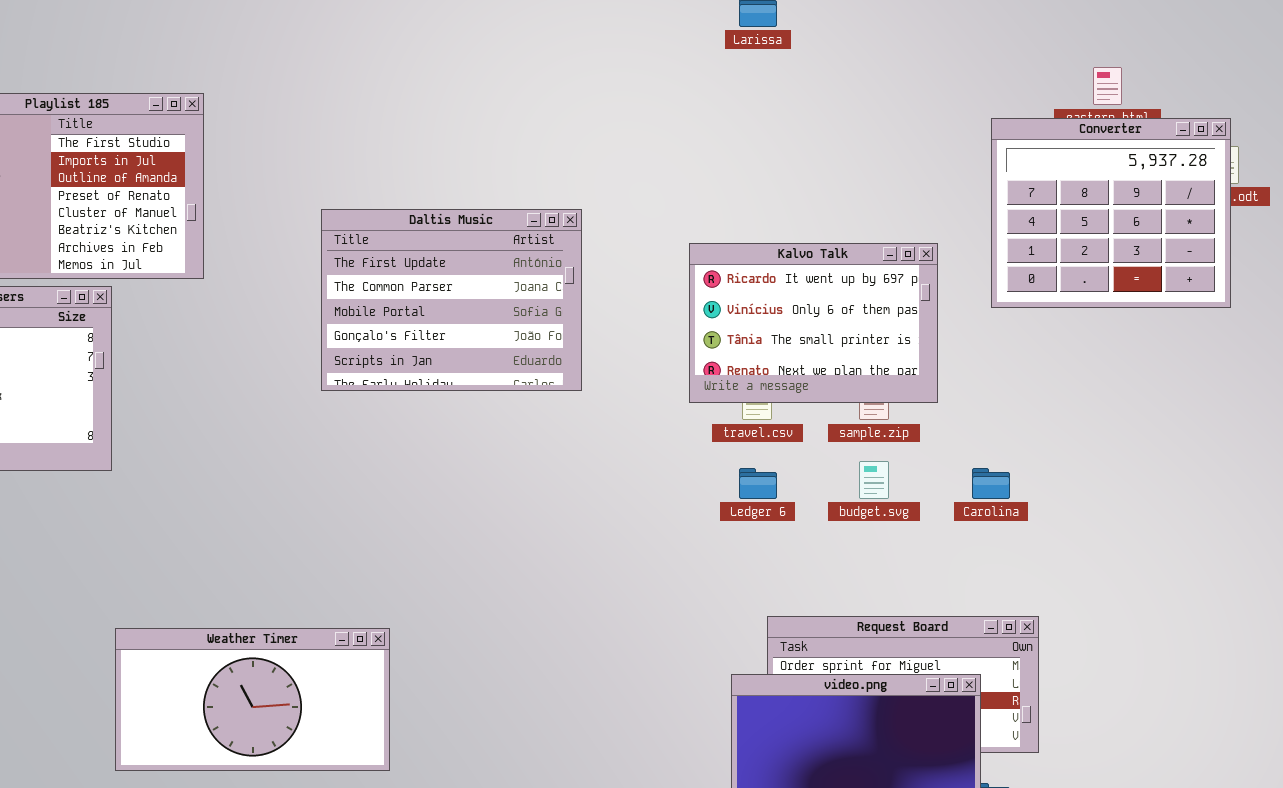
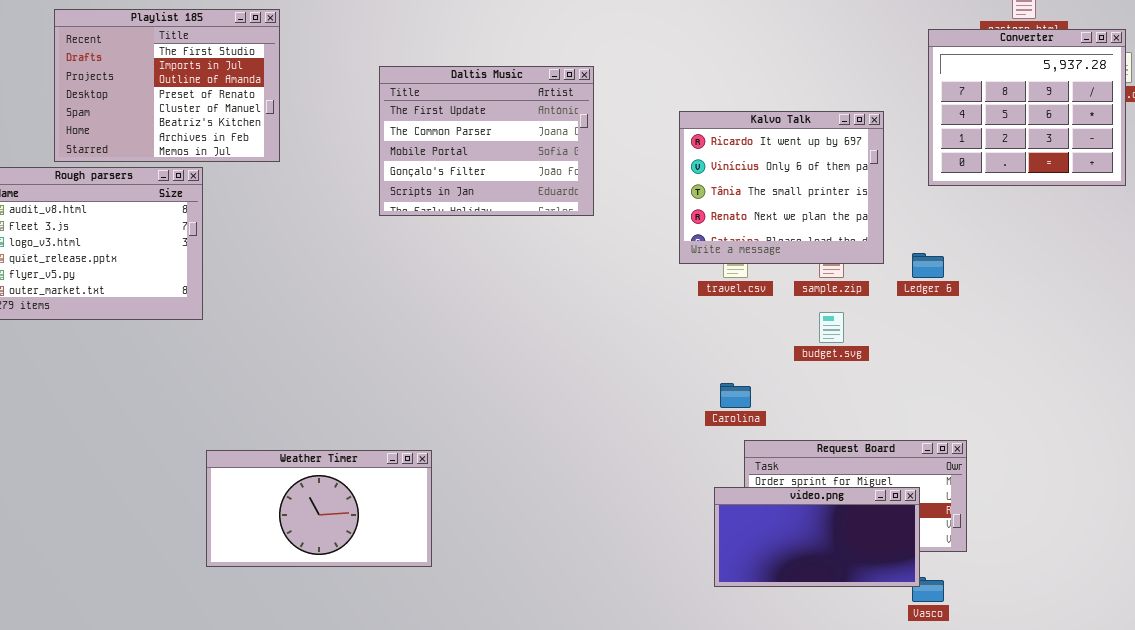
Daltis Music: [321,209,582,391] -> [379,66,594,216], moved
Kalvo Talk: [689,243,938,403] -> [679,111,884,264], resized
Ledger 6: [739,468,777,499] -> [912,253,944,278], moved
Carolina: [972,468,1010,499] -> [720,383,751,408], moved

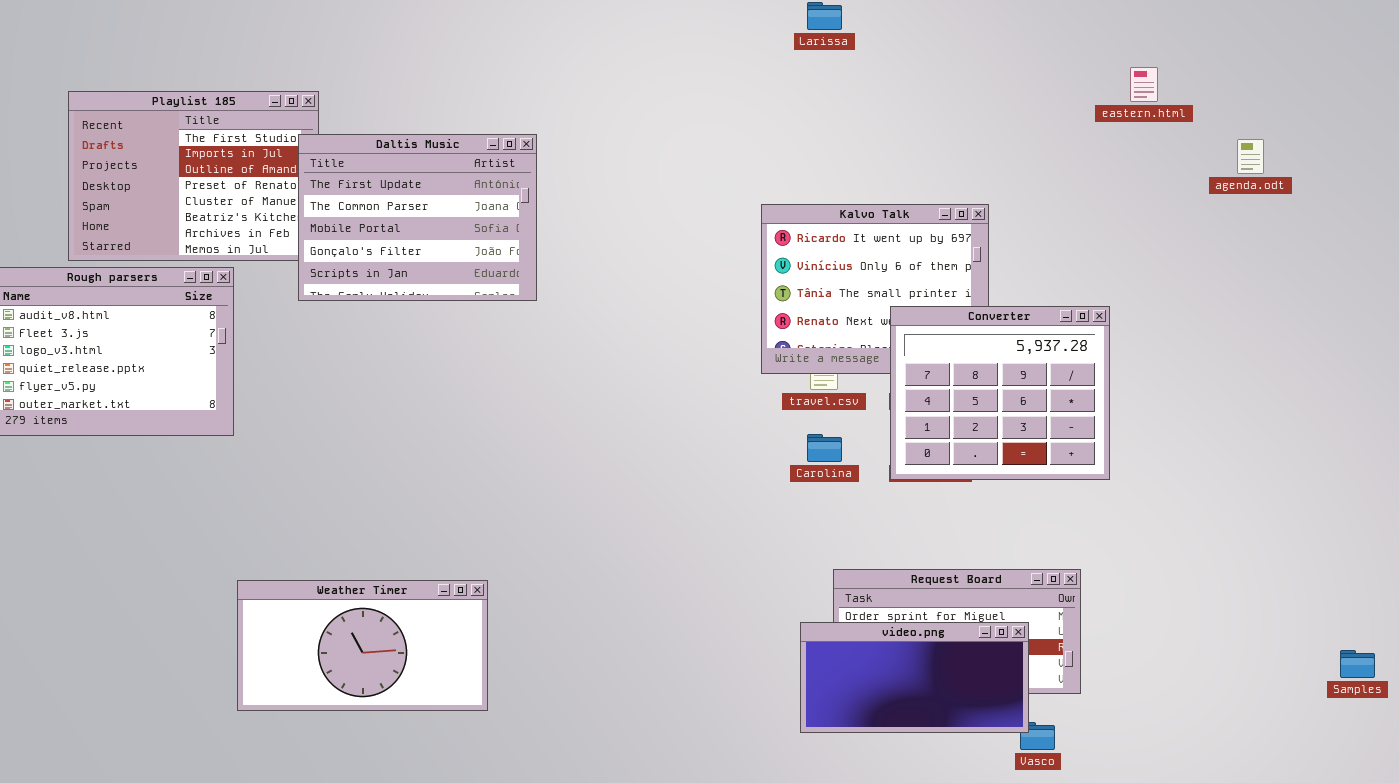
Converter: [928,29,1126,186] -> [890,306,1110,480], moved
Daltis Music: [379,66,594,216] -> [298,134,537,301], moved
Carolina: [720,383,751,408] -> [807,434,842,462], moved

